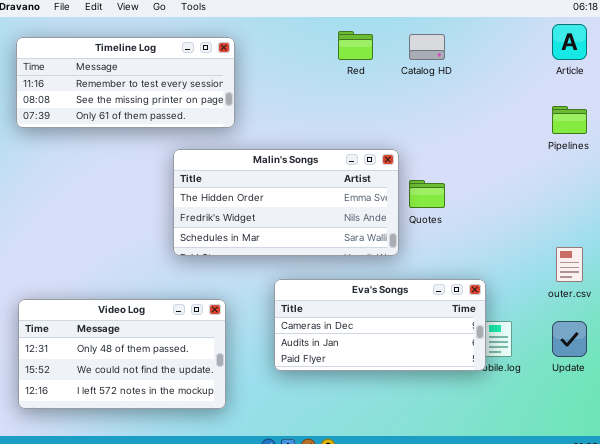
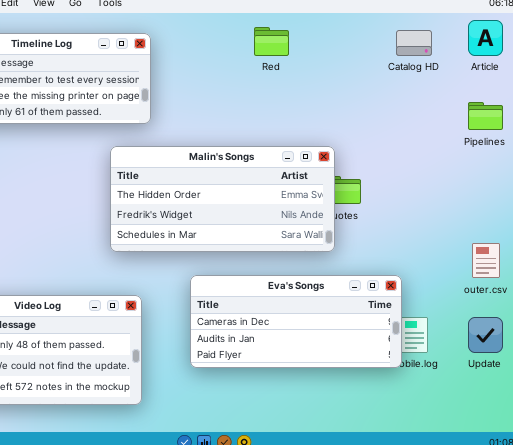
Catalog HD: [409,34,445,60] -> [396,30,432,56], moved
Malin's Songs: [173,149,399,256] -> [110,146,335,252], moved

